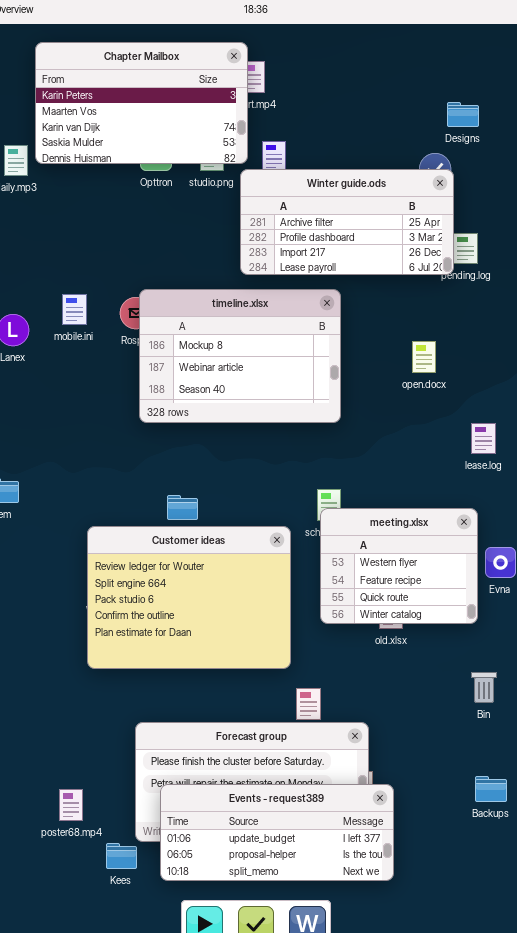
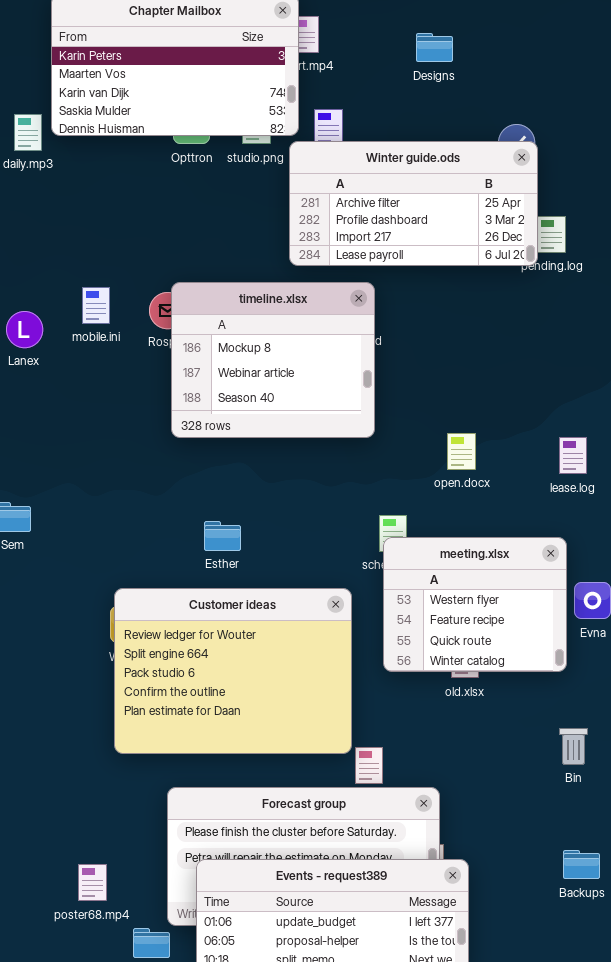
Designs: [447,102,479,127] -> [416,33,453,62], moved
timeline.xlsx: [139,289,341,423] -> [171,282,375,438], resized
open.docx: [412,341,436,373] -> [447,433,476,470], moved
Customer ideas: [87,526,291,669] -> [114,588,352,754], moved

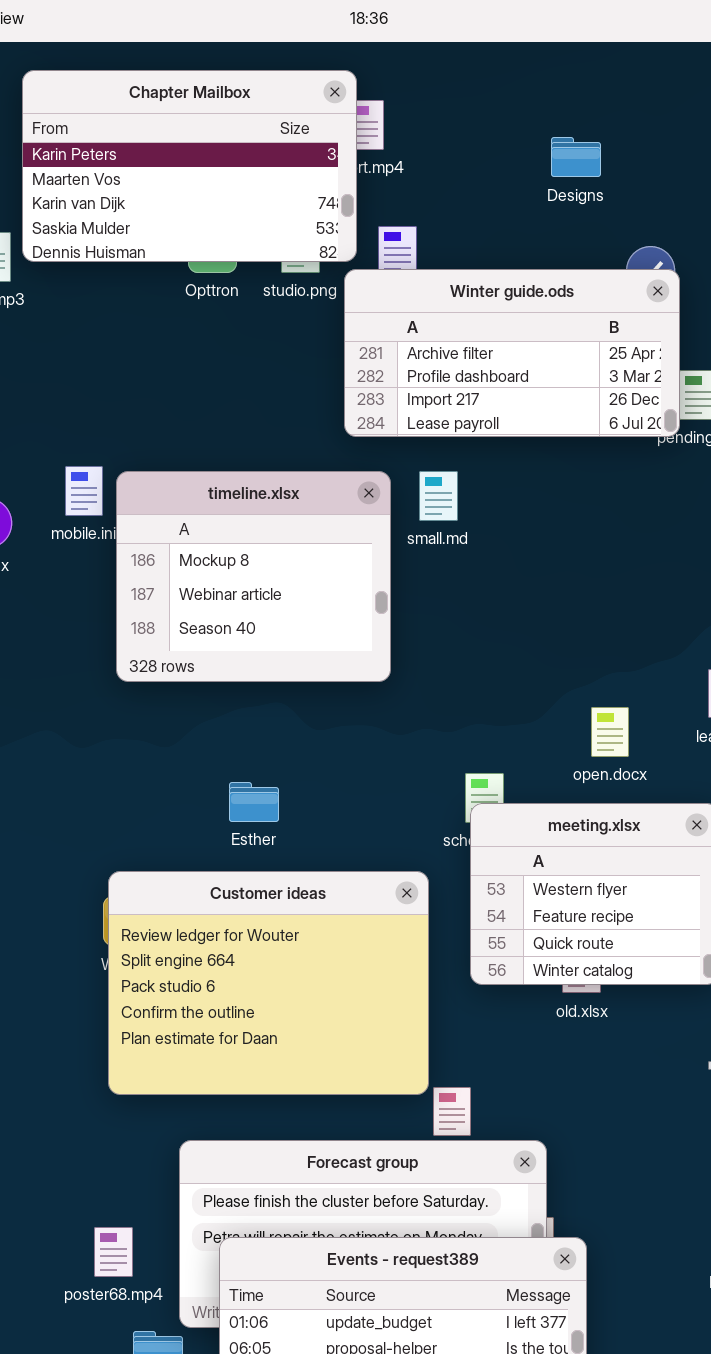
Designs: [416,33,453,62] -> [551,137,601,177], moved
timeline.xlsx: [171,282,375,438] -> [116,471,391,682], moved
open.docx: [447,433,476,470] -> [591,707,629,757], moved
poster68.mp4: [78,864,107,901] -> [94,1227,133,1277], moved

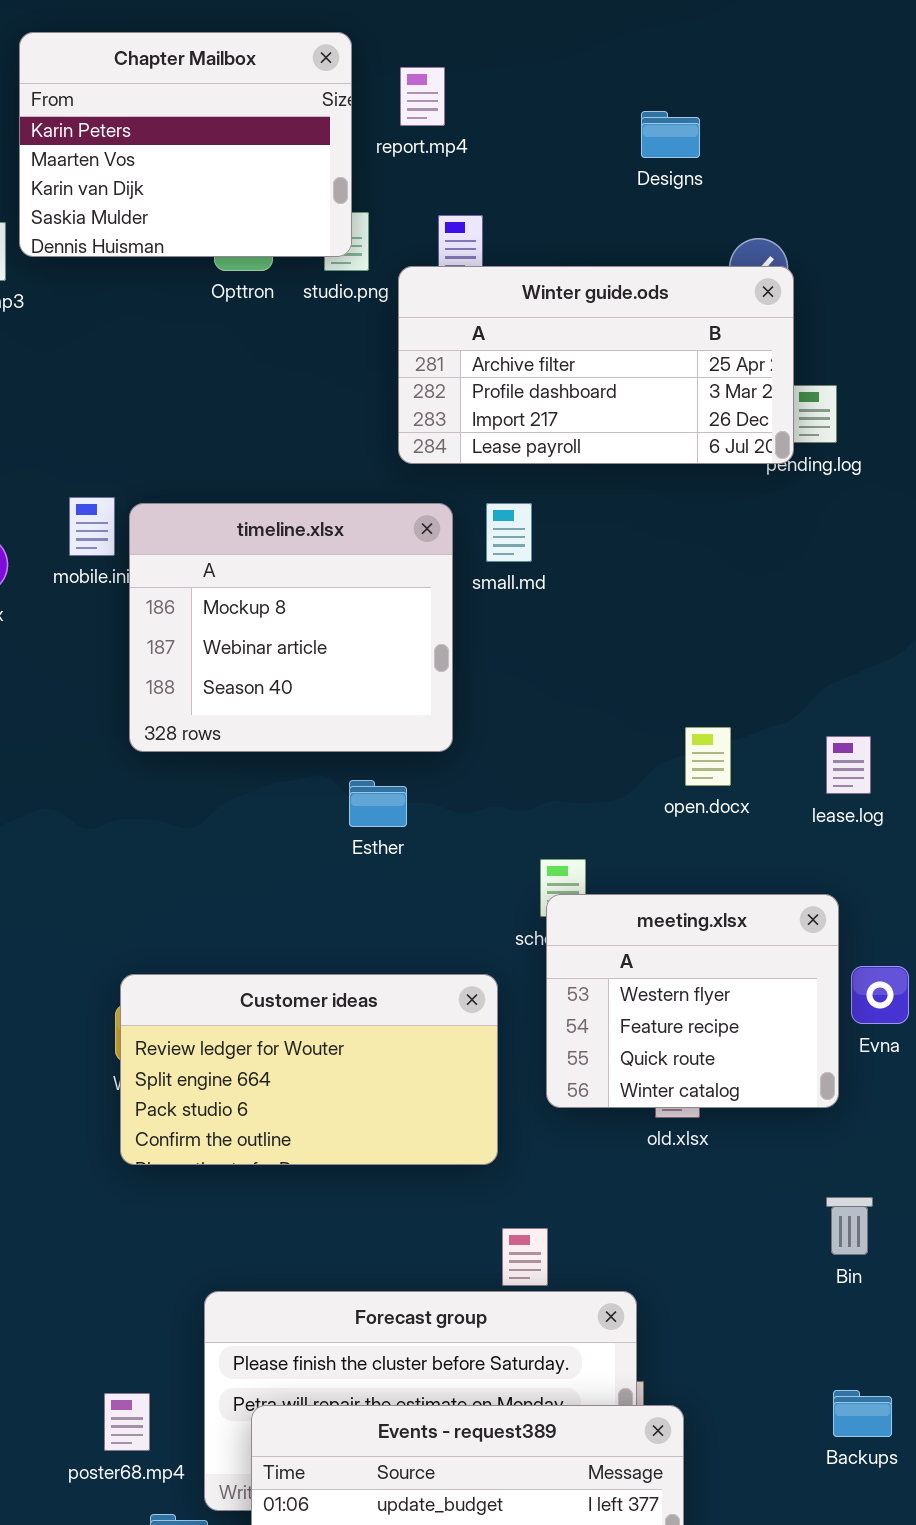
Chapter Mailbox: [22,70,357,262] -> [19,32,352,257], resized
open.docx: [591,707,629,757] -> [685,727,731,786], moved
Esther: [229,782,279,822] -> [349,780,407,827], moved
Customer ideas: [108,871,429,1095] -> [120,974,498,1165], resized

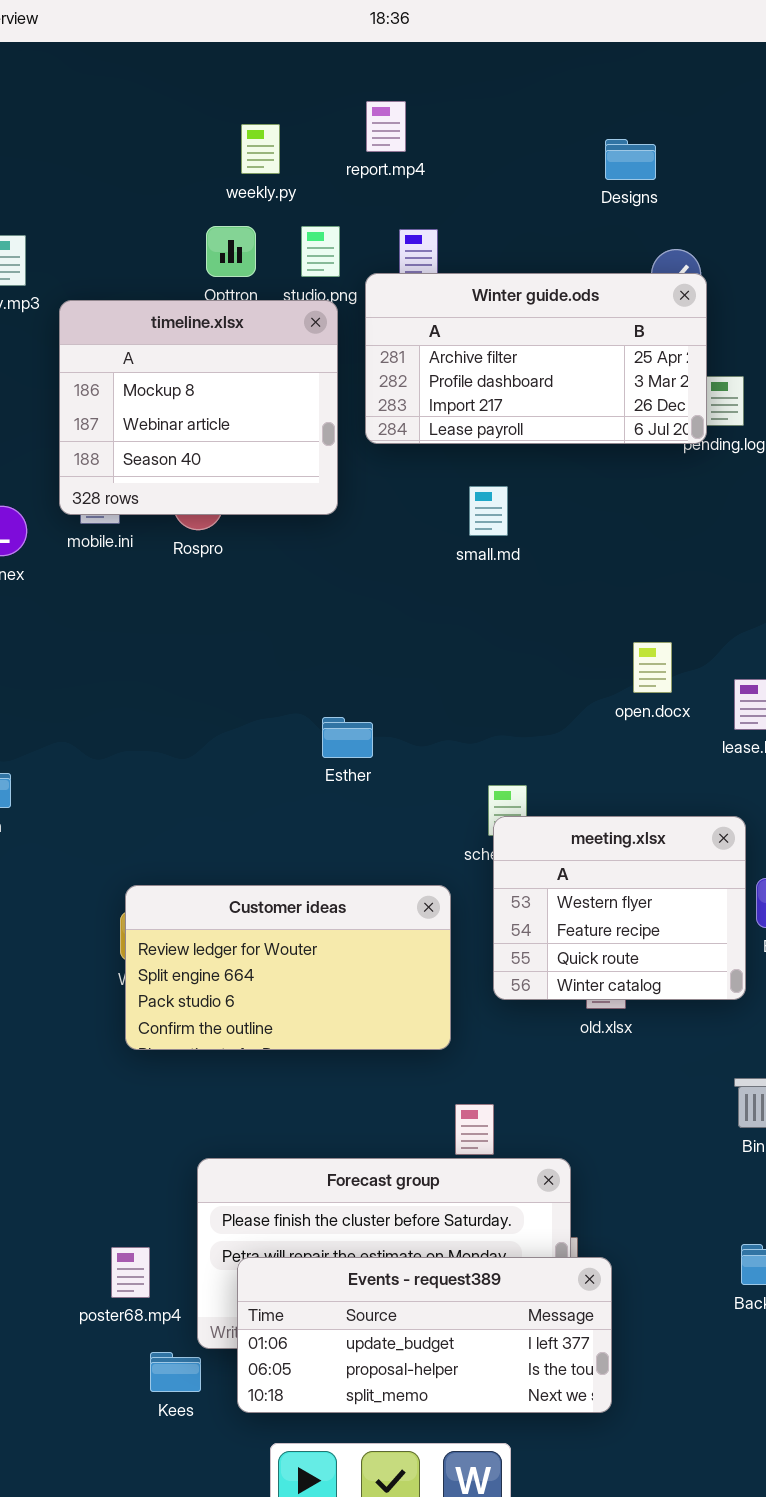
Chapter Mailbox: [19,32,352,257] -> none, closed
Designs: [641,111,700,158] -> [605,139,656,180], moved
timeline.xlsx: [129,503,453,752] -> [59,300,338,515], moved
small.md: [486,503,532,562] -> [469,486,508,536], moved
open.docx: [685,727,731,786] -> [633,642,672,693], moved

